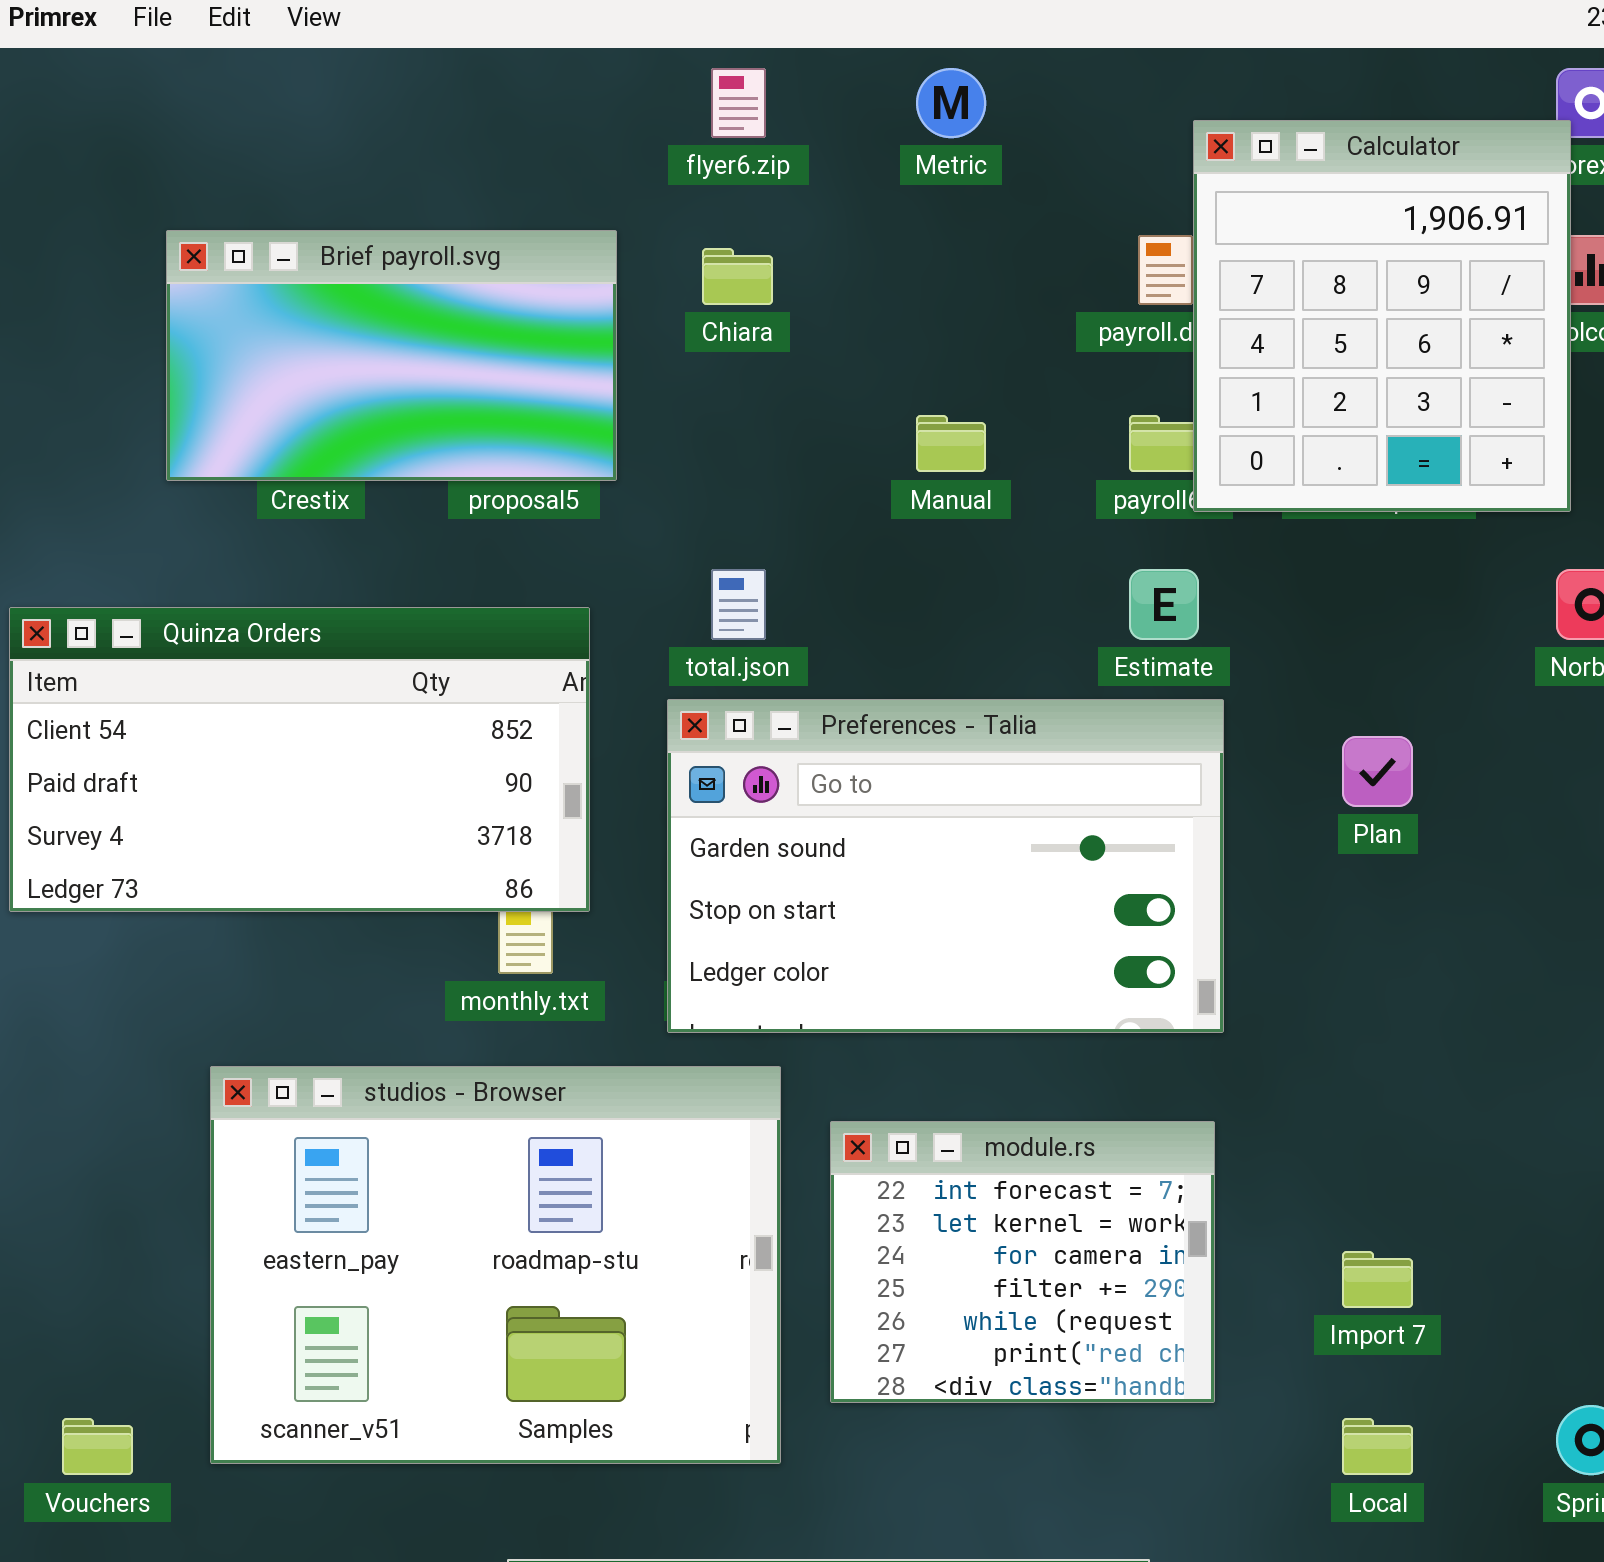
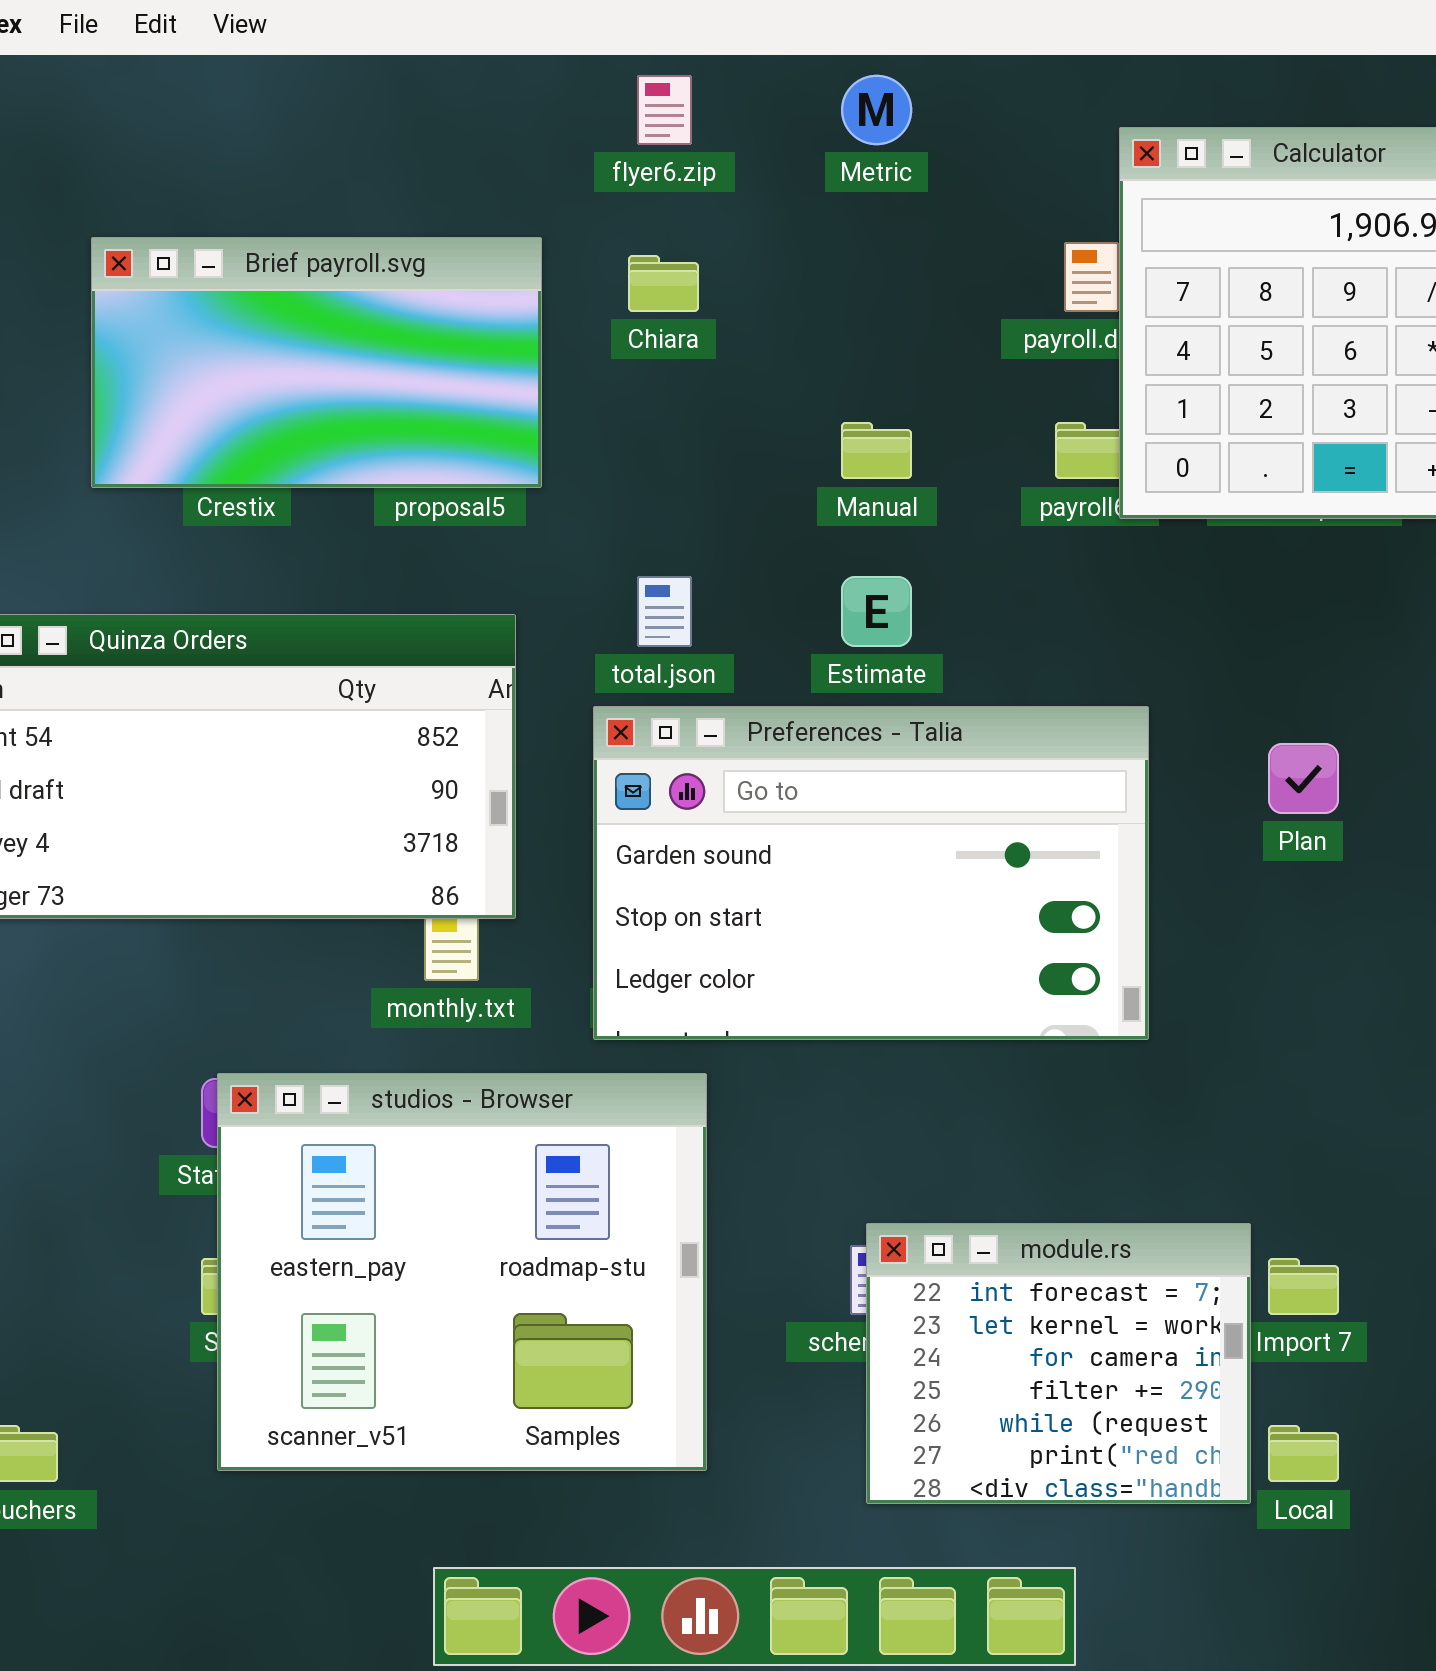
Estimate: [1129,569,1199,640] -> [841,576,912,647], moved
studios - Browser: [210,1066,781,1464] -> [217,1073,707,1471], resized
module.rs: [830,1121,1215,1403] -> [866,1223,1251,1504], moved

